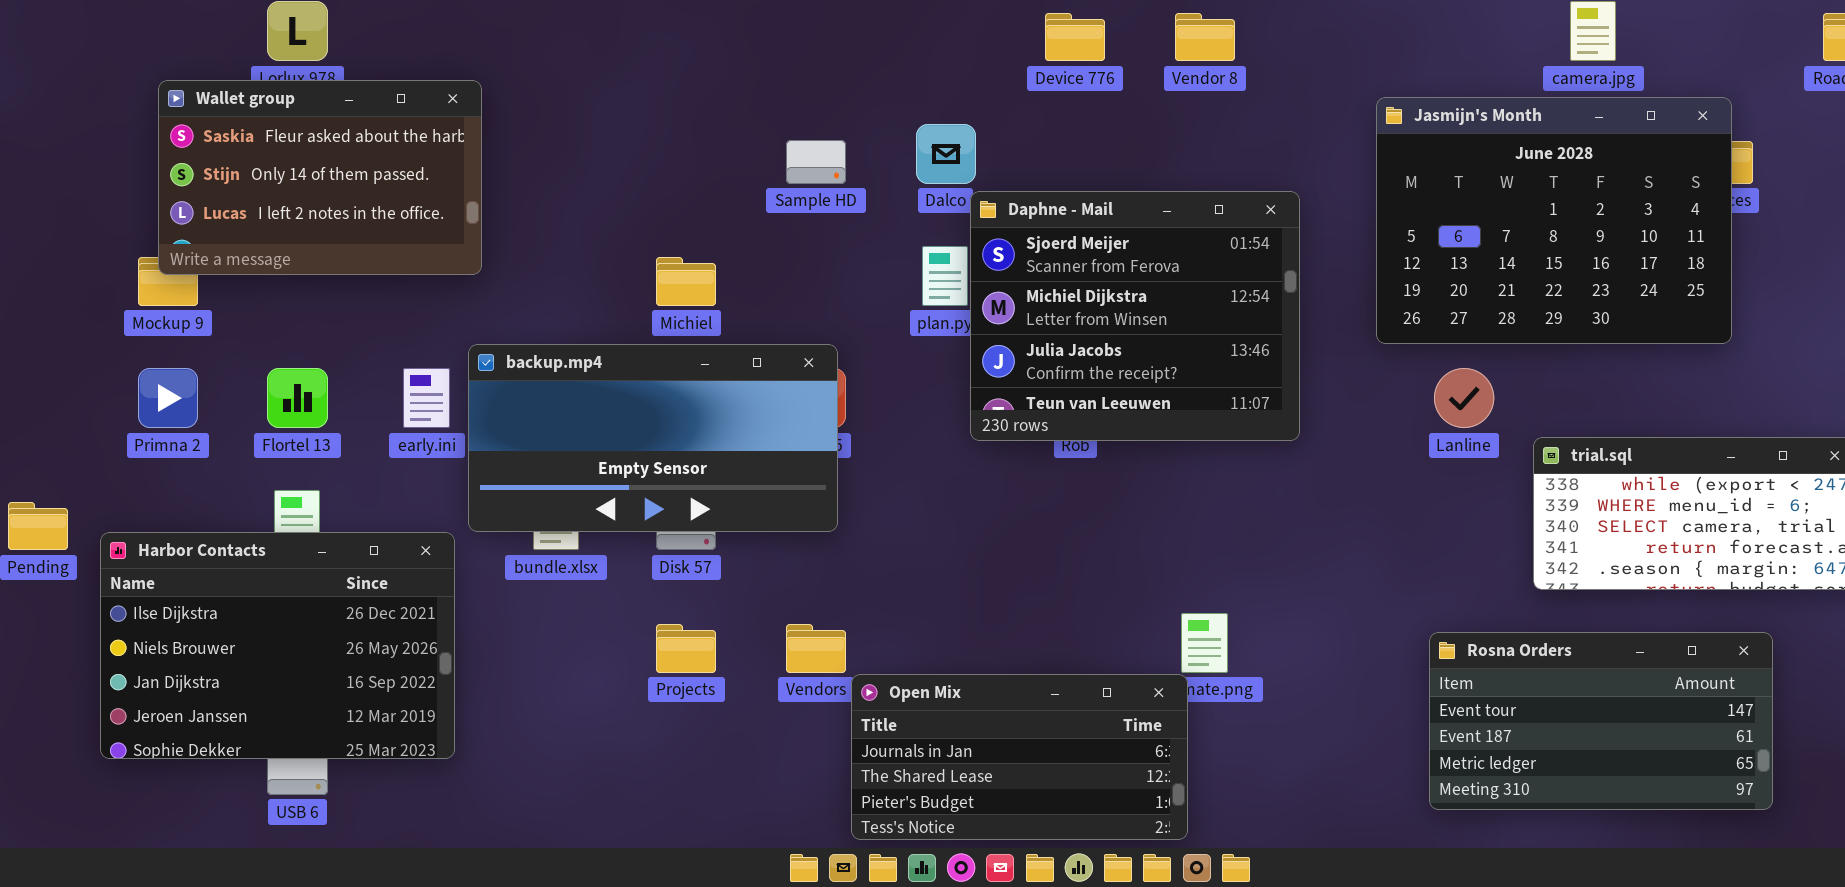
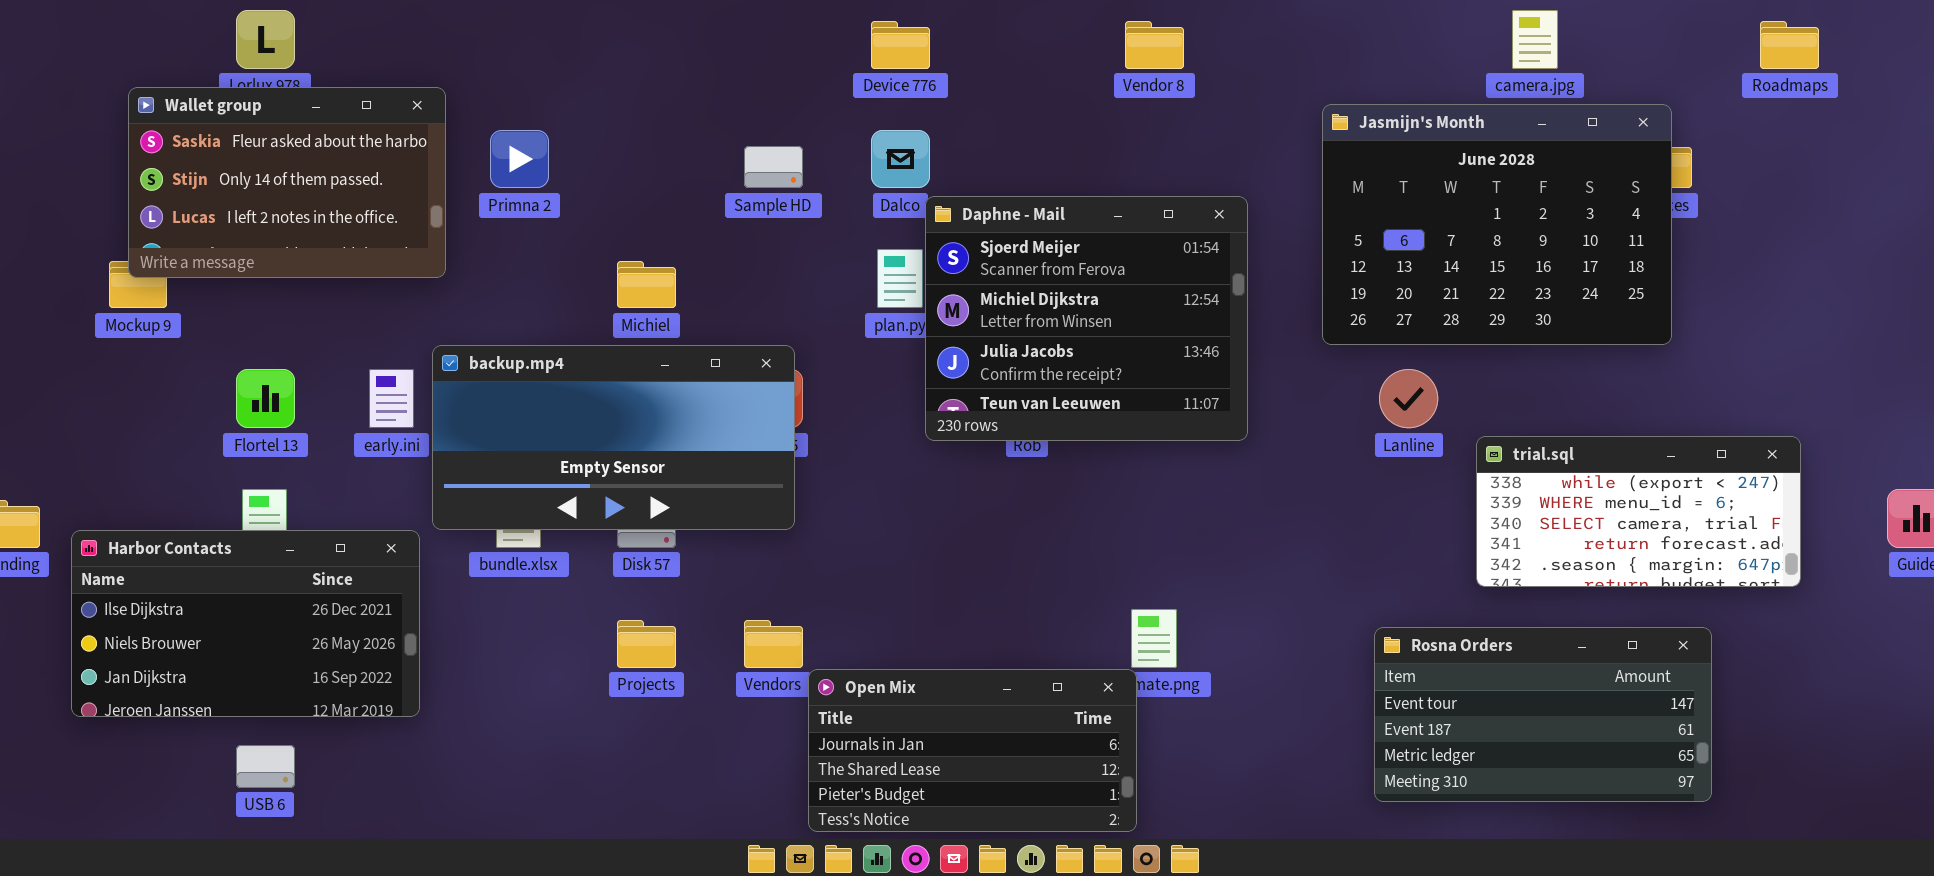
Device 776: [1045,13,1105,61] -> [871,21,930,69], moved
Primna 2: [138,368,198,428] -> [490,130,549,188], moved
Harbor Contacts: [100,532,455,759] -> [71,530,420,717], resized

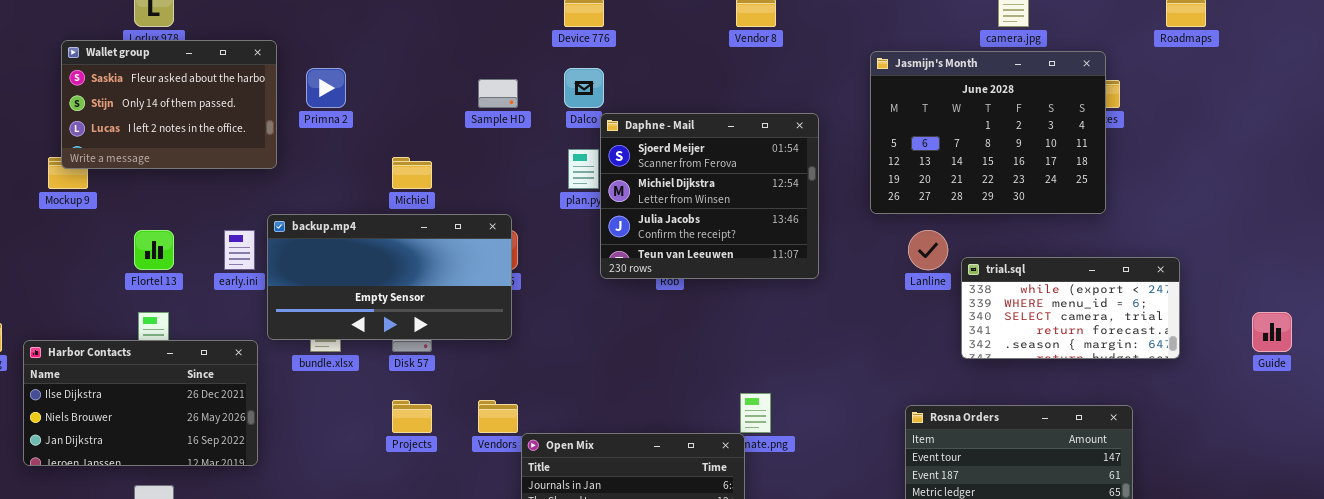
trial.sql: [1476,436,1801,587] -> [961,257,1180,359], moved

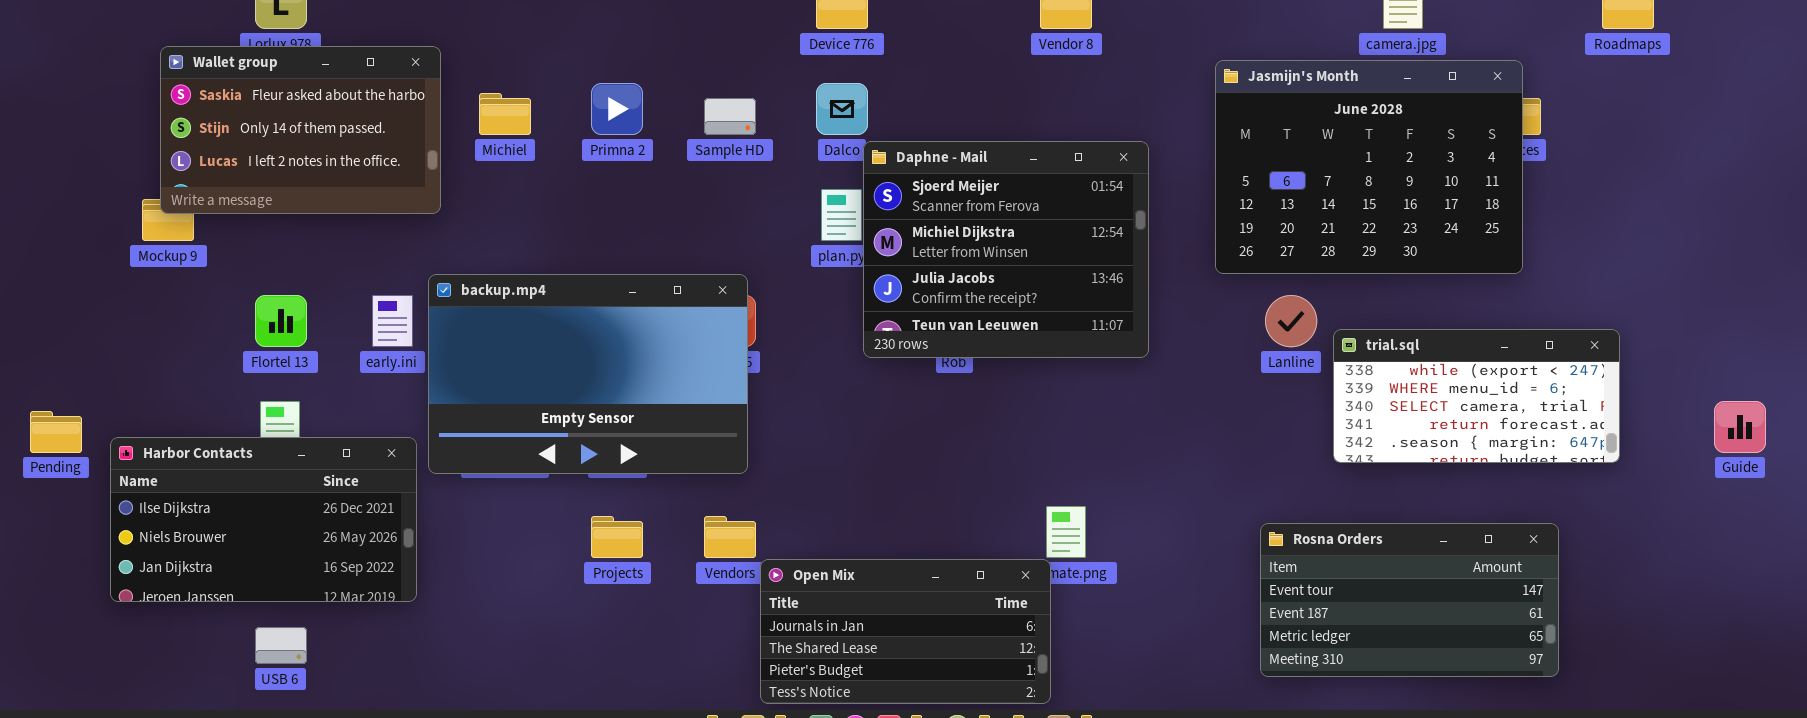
Primna 2: [306,68,346,108] -> [591,83,643,135], moved
Michiel: [392,157,432,189] -> [479,93,531,135], moved
backup.mp4: [267,214,512,340] -> [428,274,748,474], resized

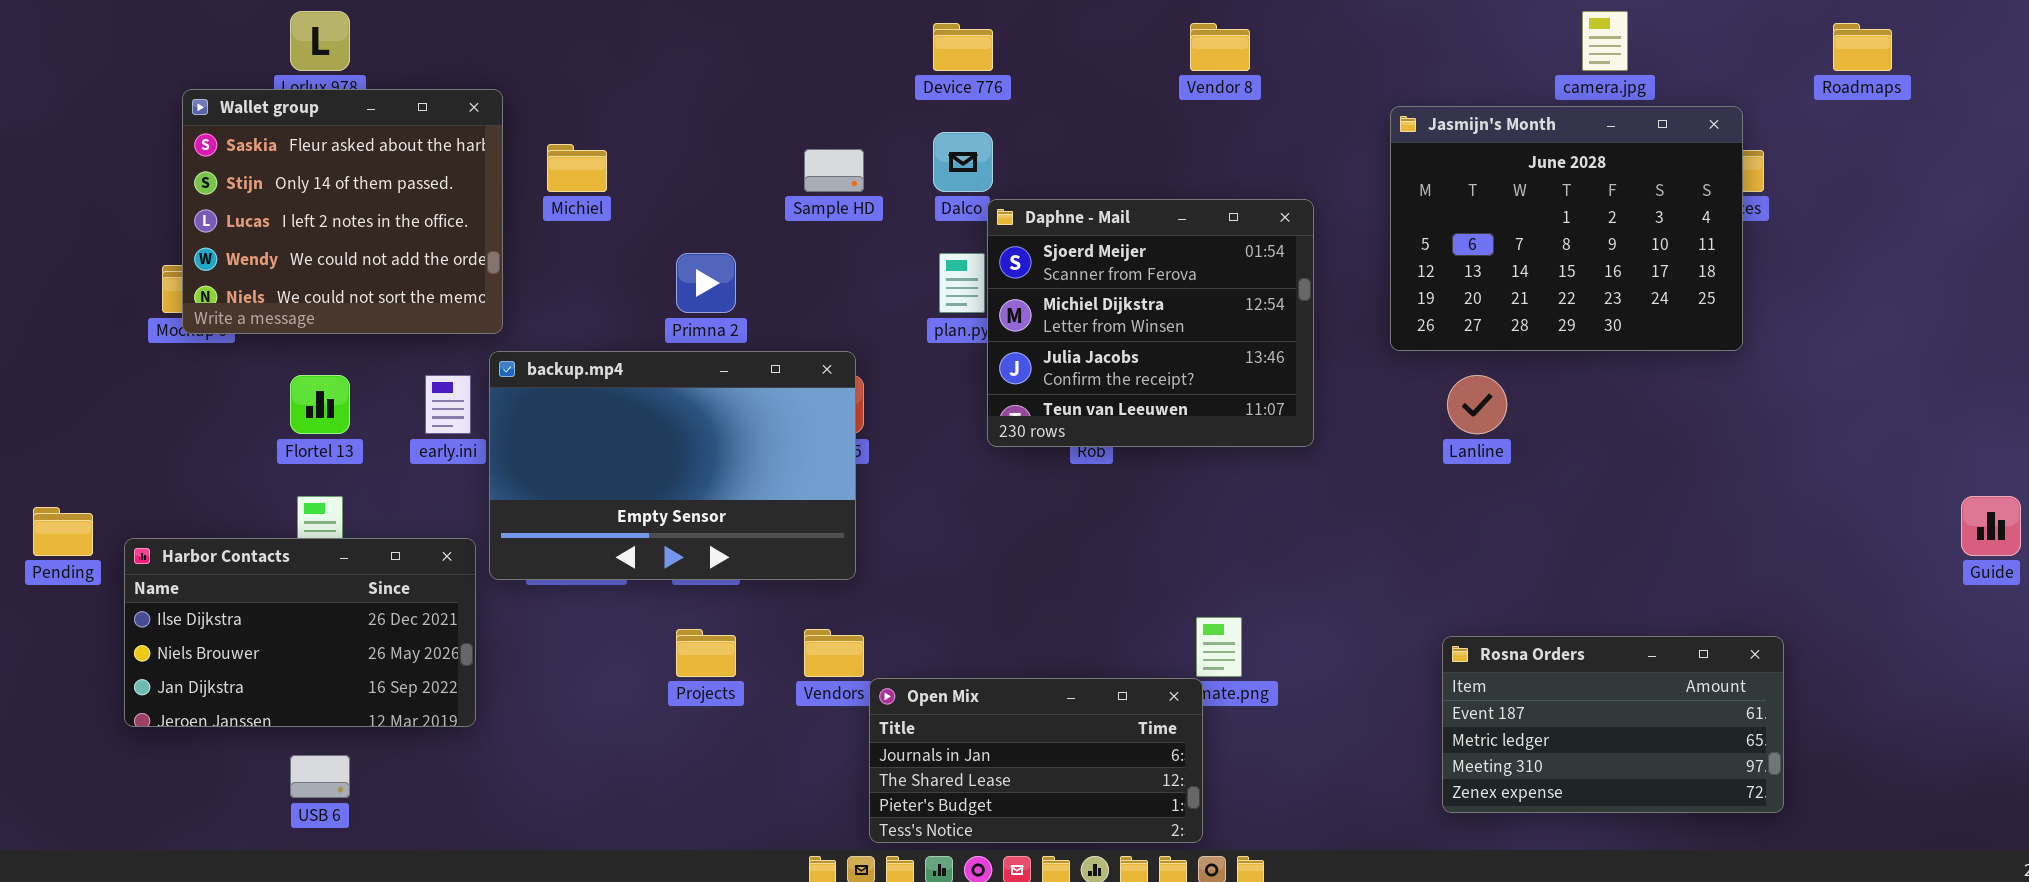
Wallet group: [160,46,441,214] -> [182,89,503,334], resized
Primna 2: [591,83,643,135] -> [676,253,736,313], moved
trial.sql: [1333,329,1620,463] -> none, closed
Rosna Orders: [1260,523,1559,677] -> [1442,636,1784,813], scrolled down 1 row

